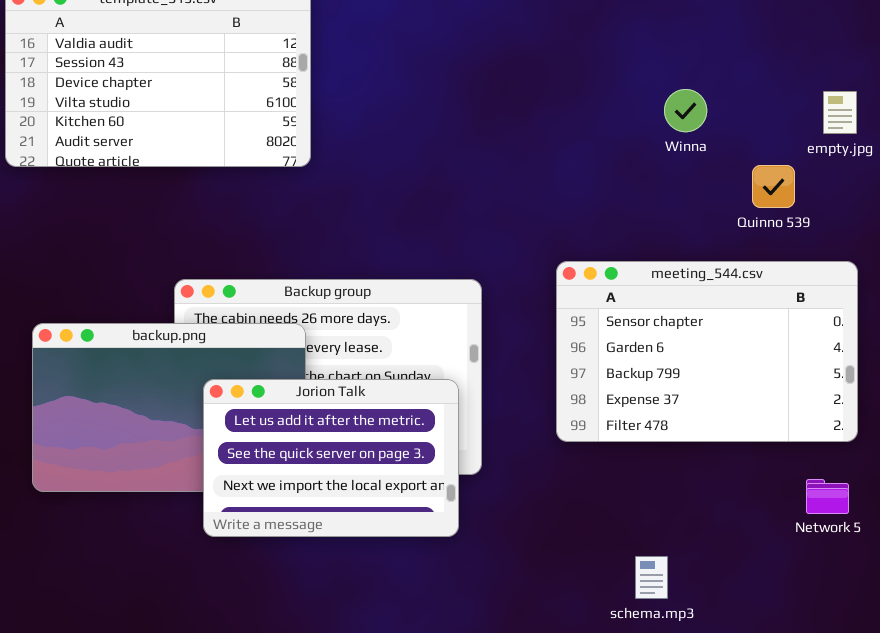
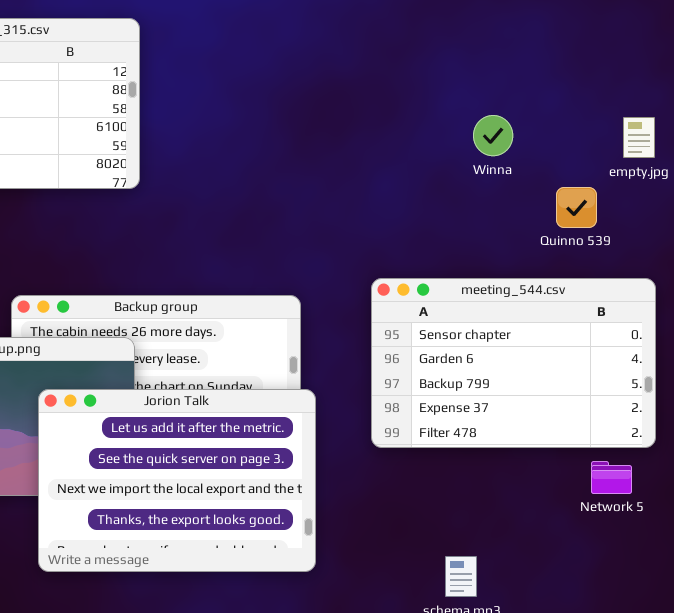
Jorion Talk: [203,379,459,537] -> [38,389,316,572], resized
Network 5: [806,479,849,514] -> [591,461,632,494], moved

